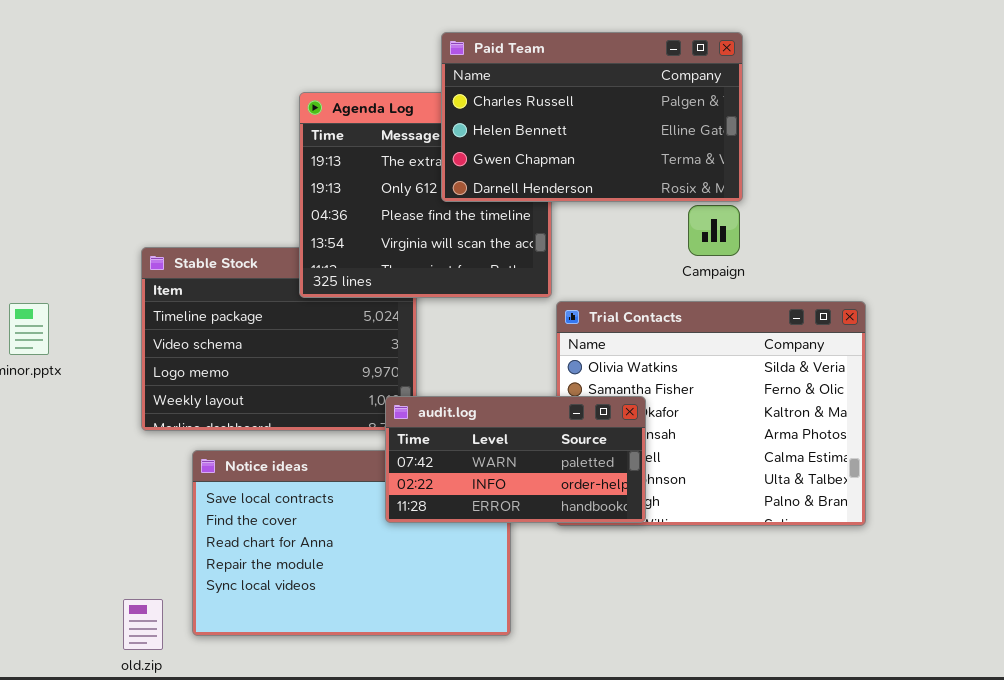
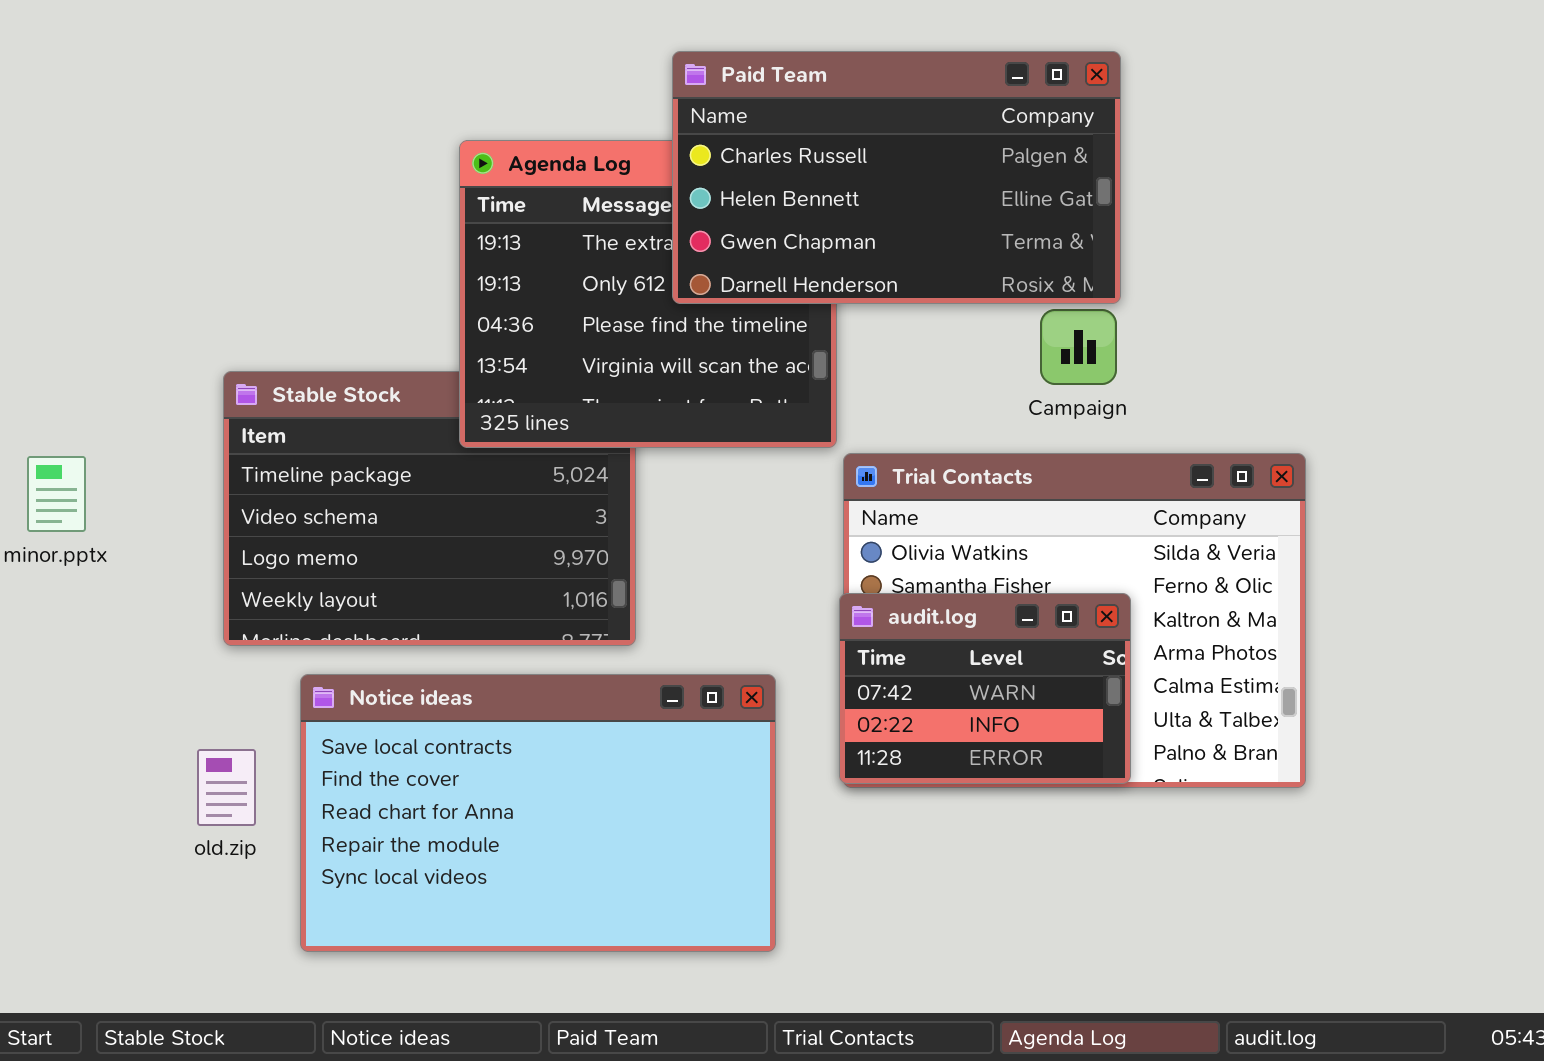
audit.log: [385,396,646,523] -> [839,593,1131,784], moved, resized
old.zip: [123,599,163,650] -> [197,749,256,826], moved

